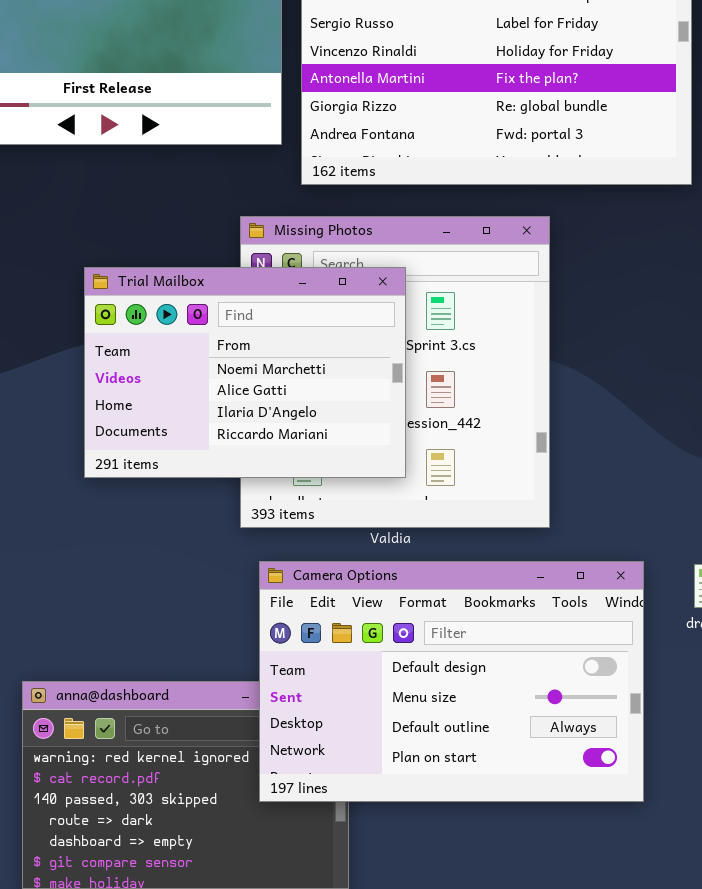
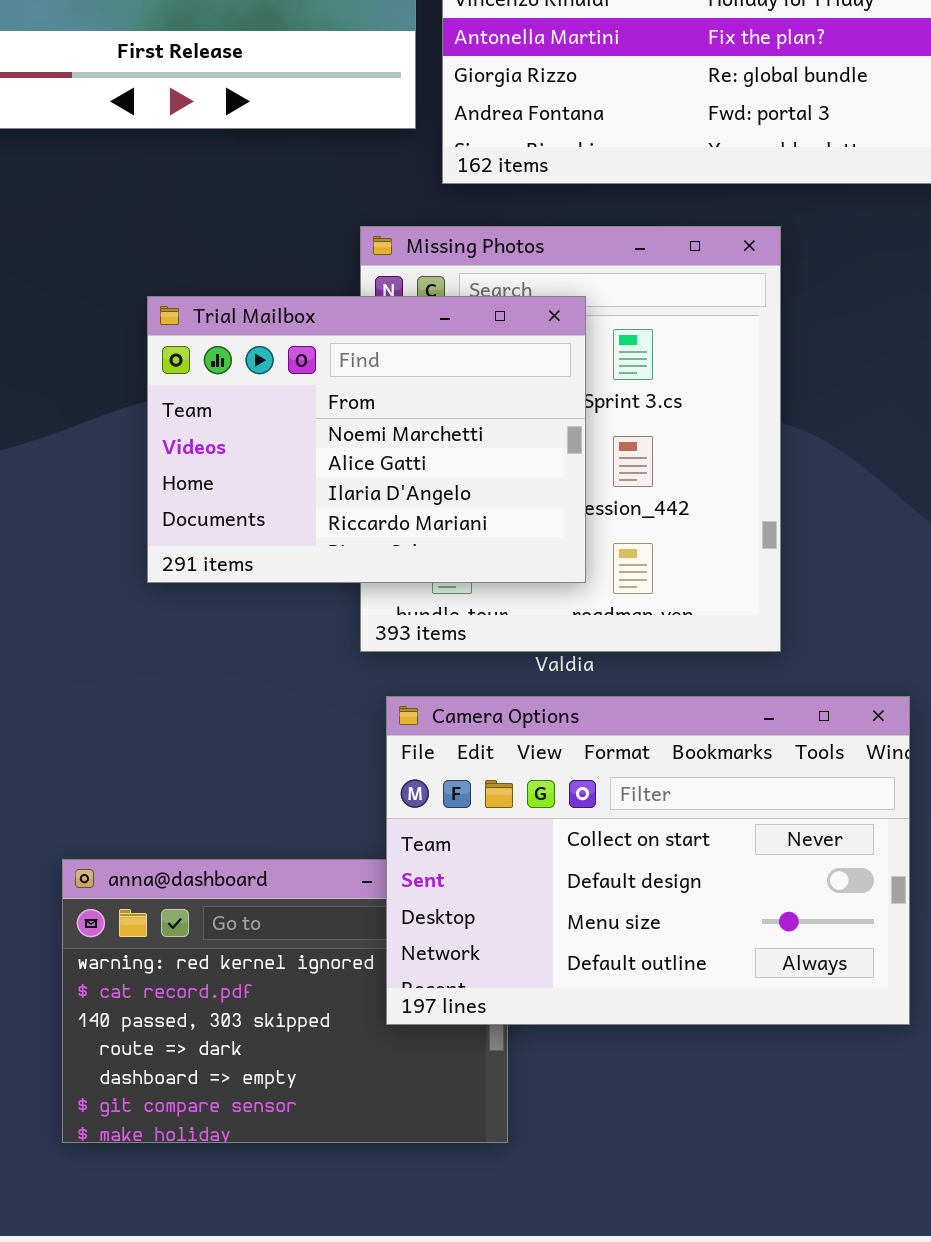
Camera Options: [259,561,644,802] -> [386,696,910,1025], scrolled up 1 row

